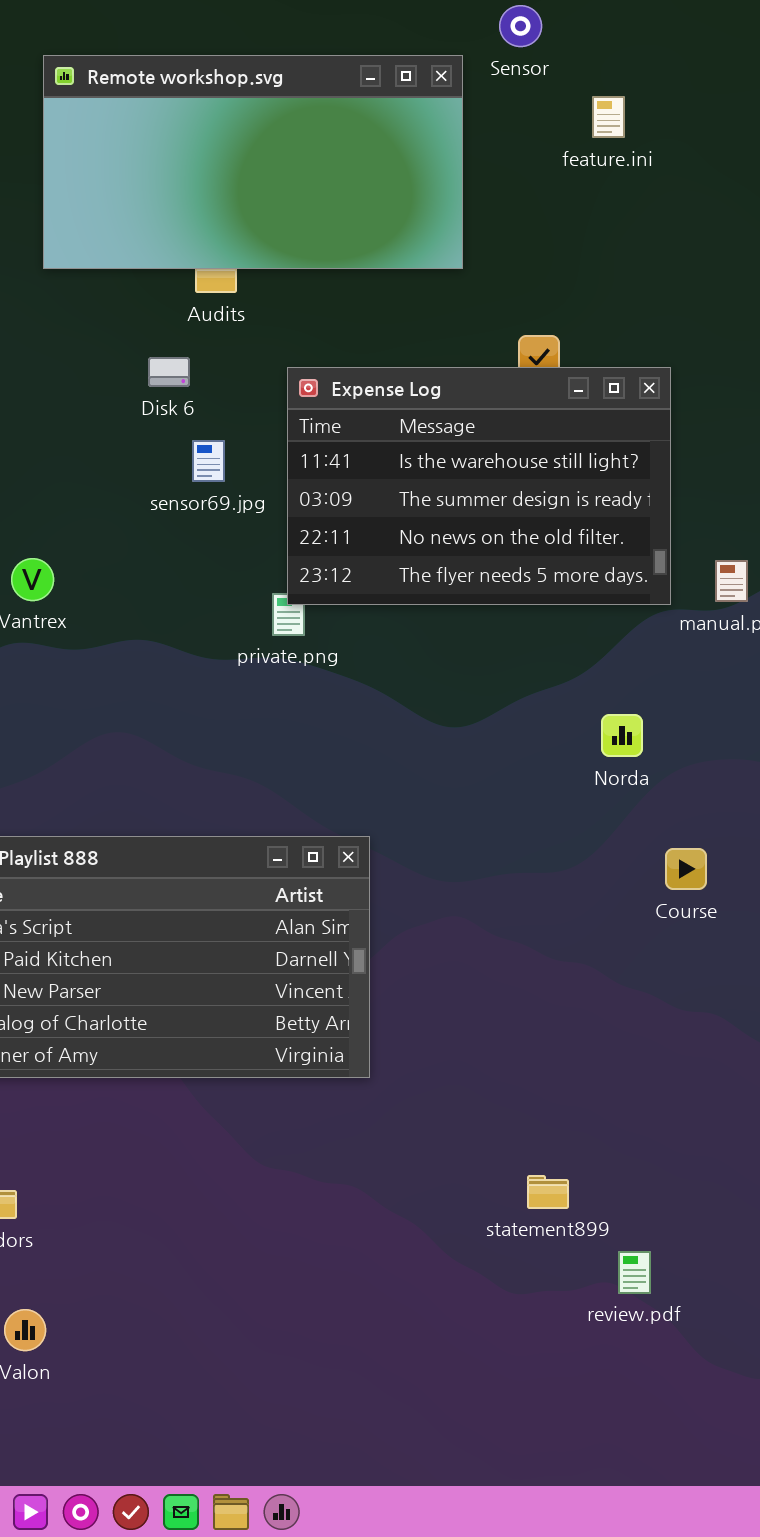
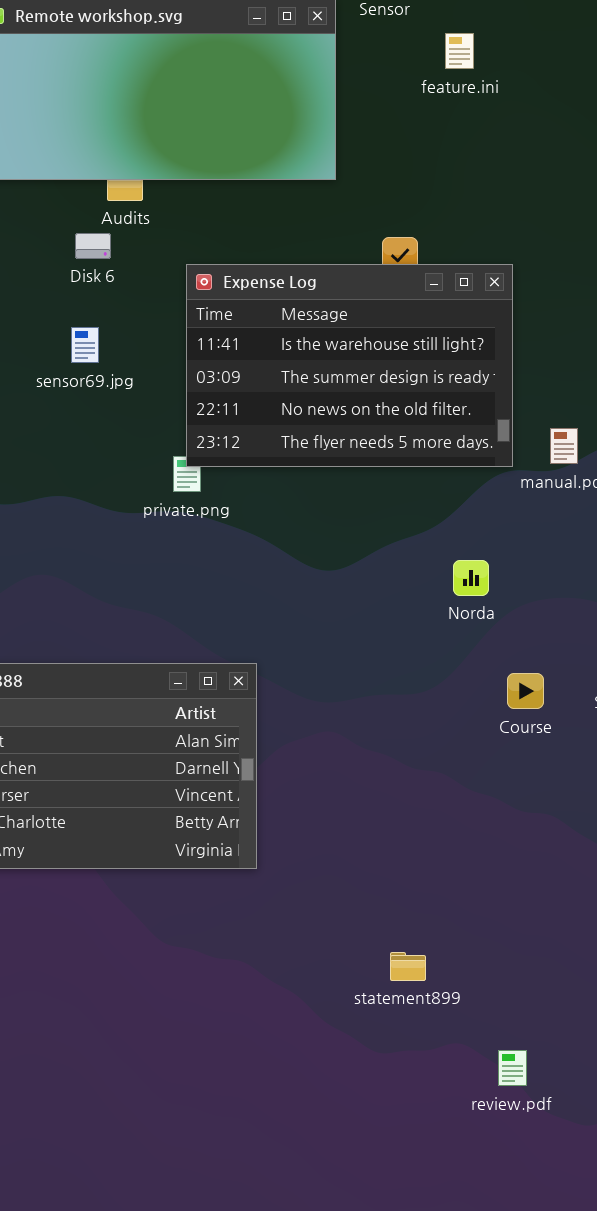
Disk 6: [148,357,190,387] -> [75,233,111,259], moved
sensor69.jpg: [192,440,225,482] -> [71,327,99,363], moved
review.pdf: [618,1251,651,1294] -> [498,1050,527,1086], moved

